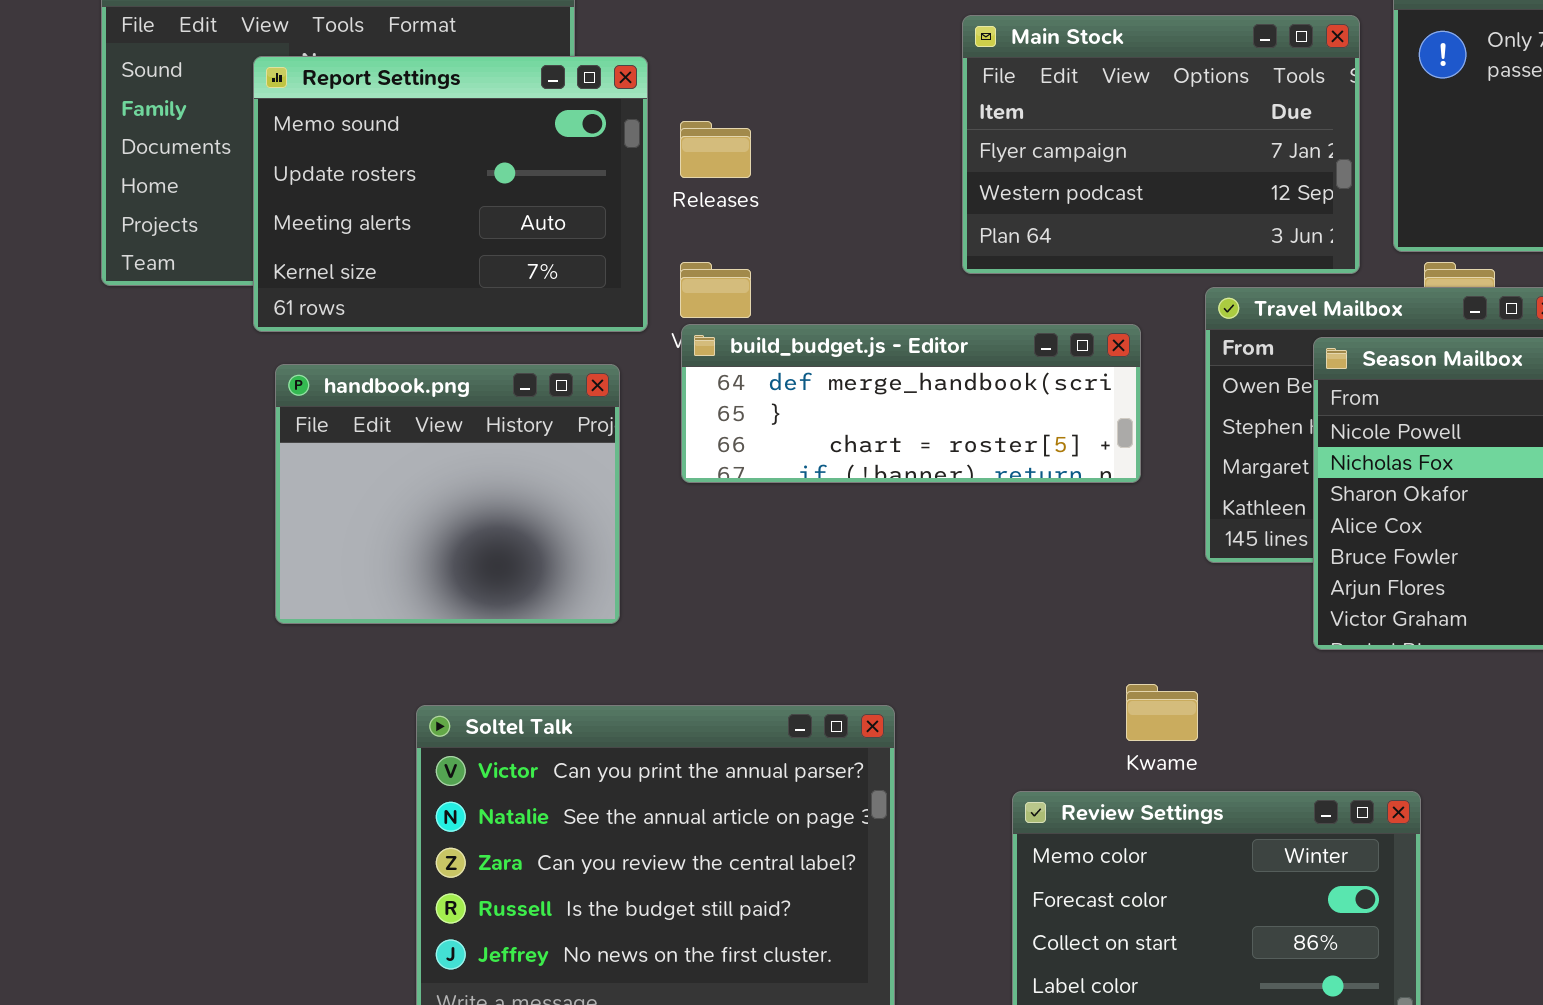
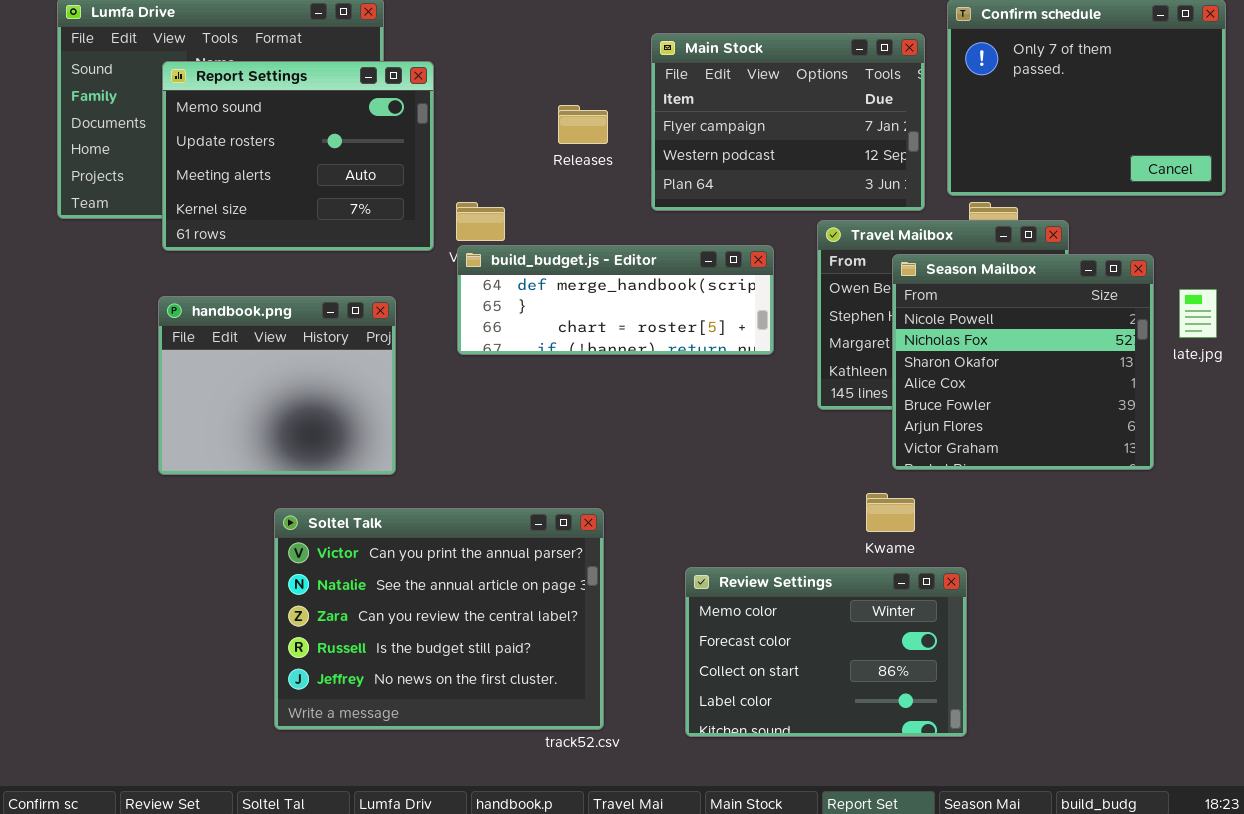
Releases: [680,121,751,178] -> [558,105,608,144], moved
handbook.png: [275,364,620,624] -> [158,296,396,475], moved
Kwame: [1126,684,1198,741] -> [866,493,915,532], moved

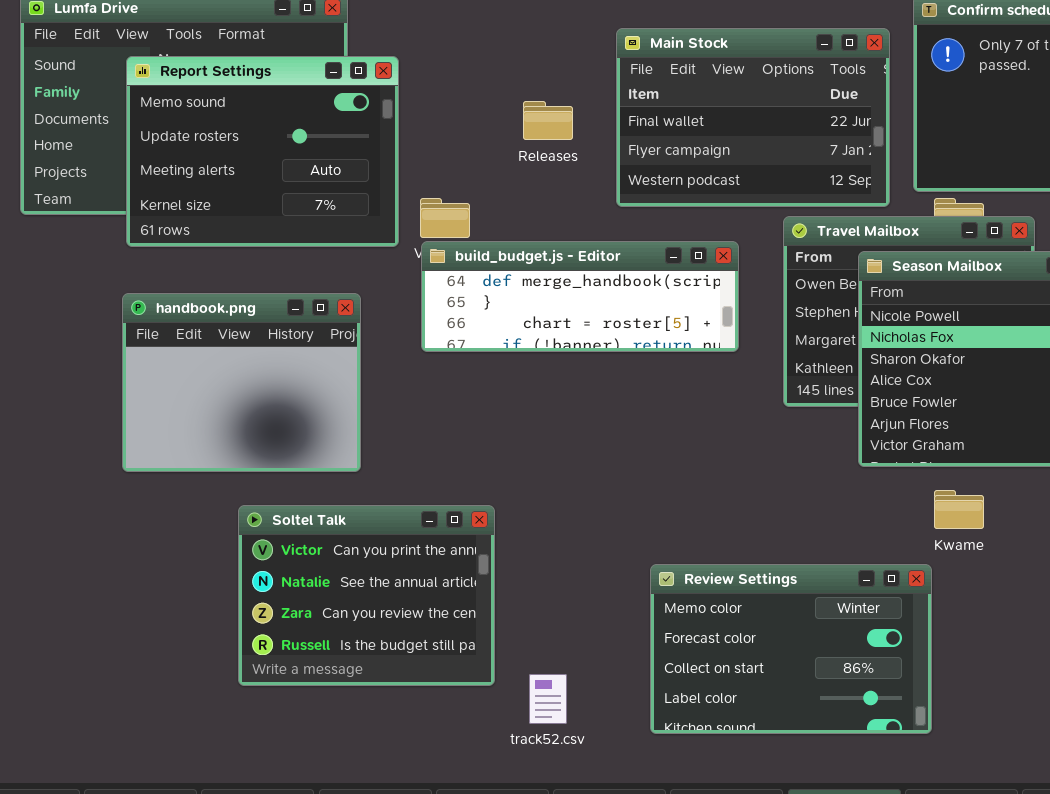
Main Stock: [651,33,925,211] -> [616,28,890,207], scrolled up 1 row
Kwame: [866,493,915,532] -> [934,490,984,529], moved
Soltel Talk: [274,508,604,730] -> [238,505,495,686], resized

